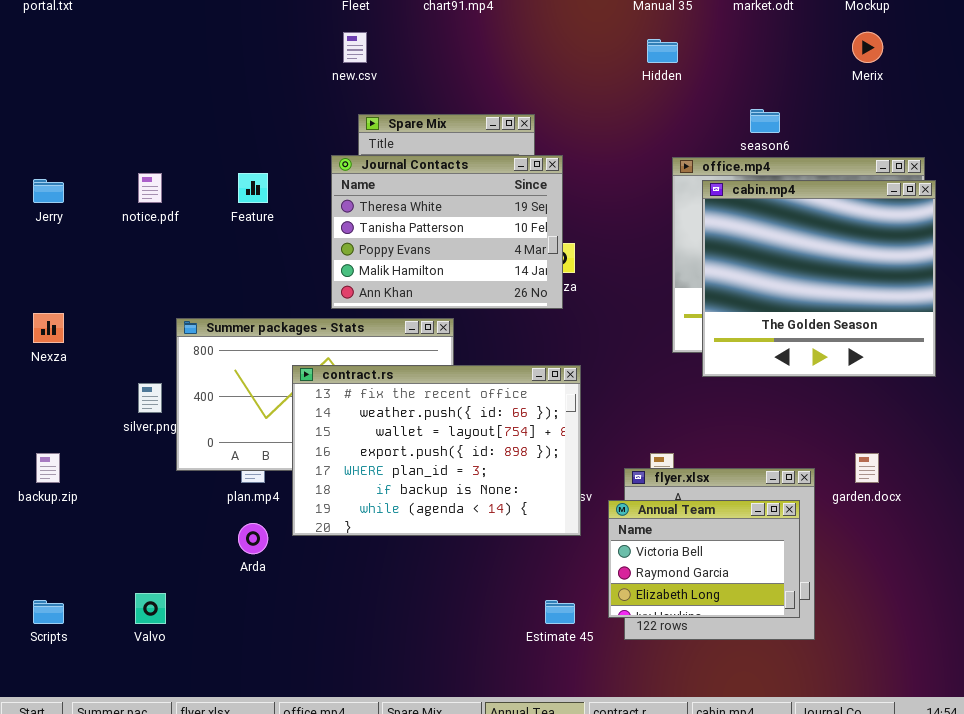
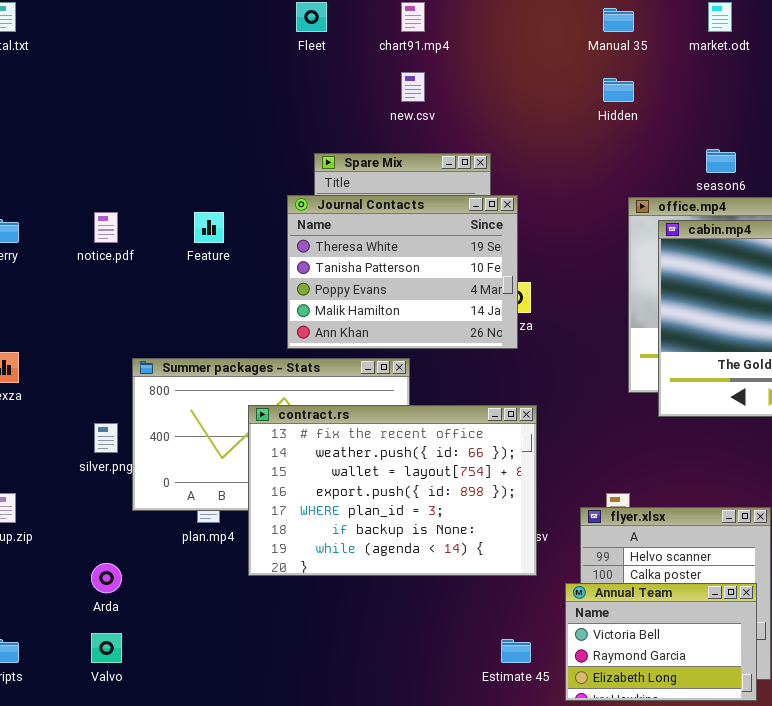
new.csv: [343,32,367,63] -> [401,72,425,102], moved
Annual Team: [608,500,800,618] -> [565,583,757,701], moved
Arda: [238,523,268,554] -> [91,563,122,593], moved

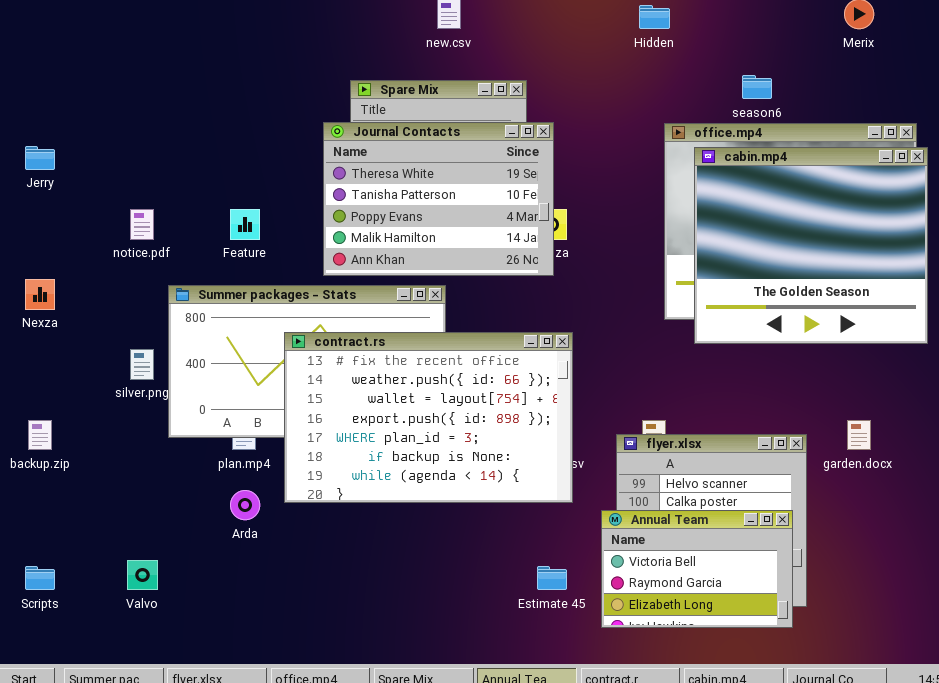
notice.pdf: [94,212,118,243] -> [130,209,154,240], moved
Feature: [194,212,224,243] -> [230,209,260,240], moved
Arda: [91,563,122,593] -> [230,490,260,520], moved

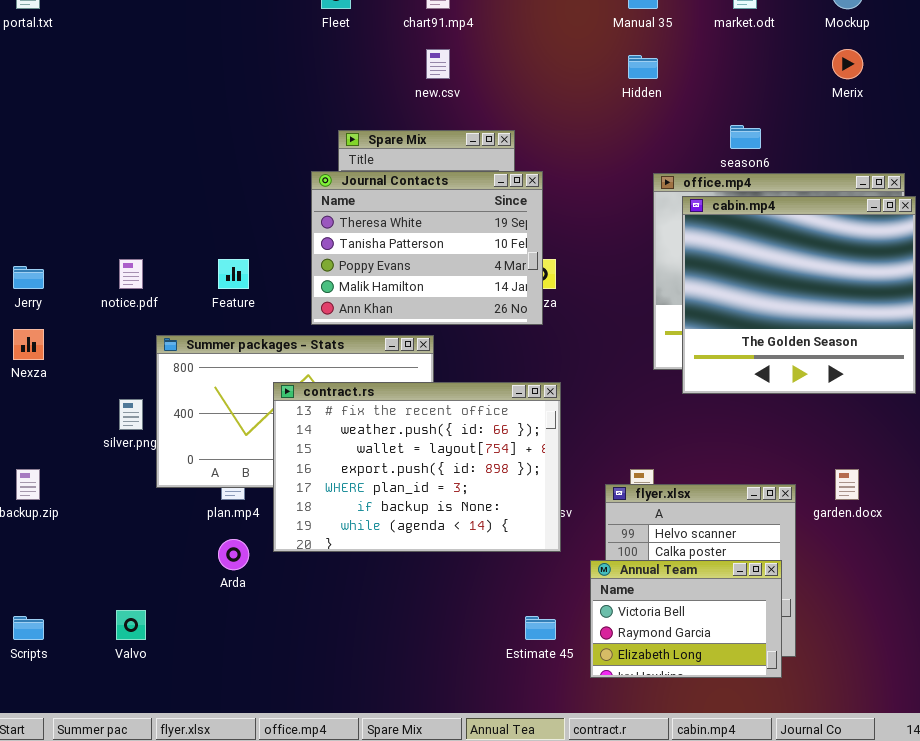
Jerry: [25,146,55,170] -> [13,266,44,289], moved

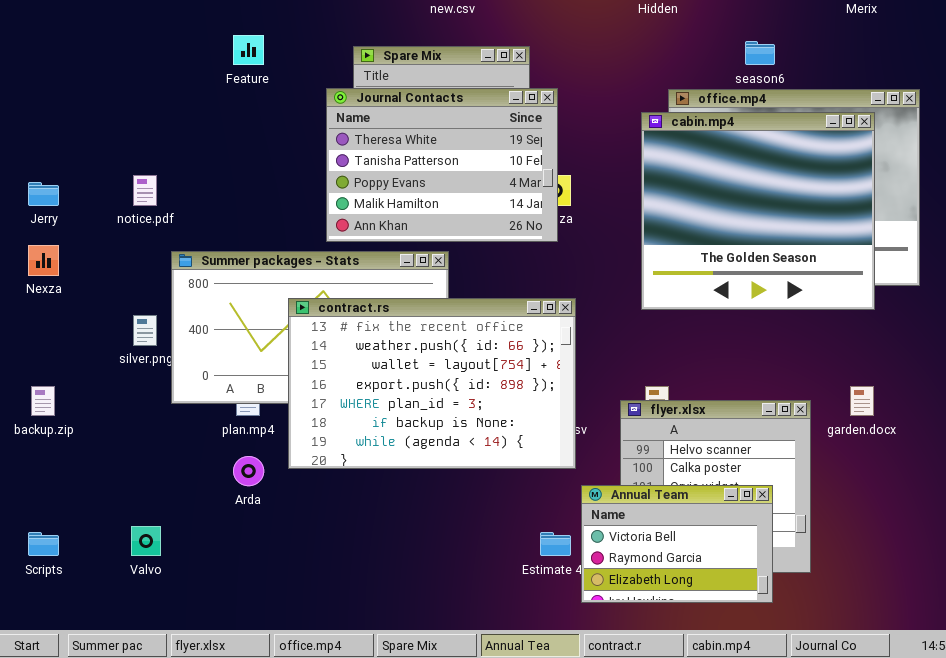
cabin.mp4: [682,196,916,394] -> [641,112,875,310], moved
Feature: [218,259,249,289] -> [233,35,264,65], moved
Annual Team: [590,560,782,678] -> [581,485,773,603], moved

